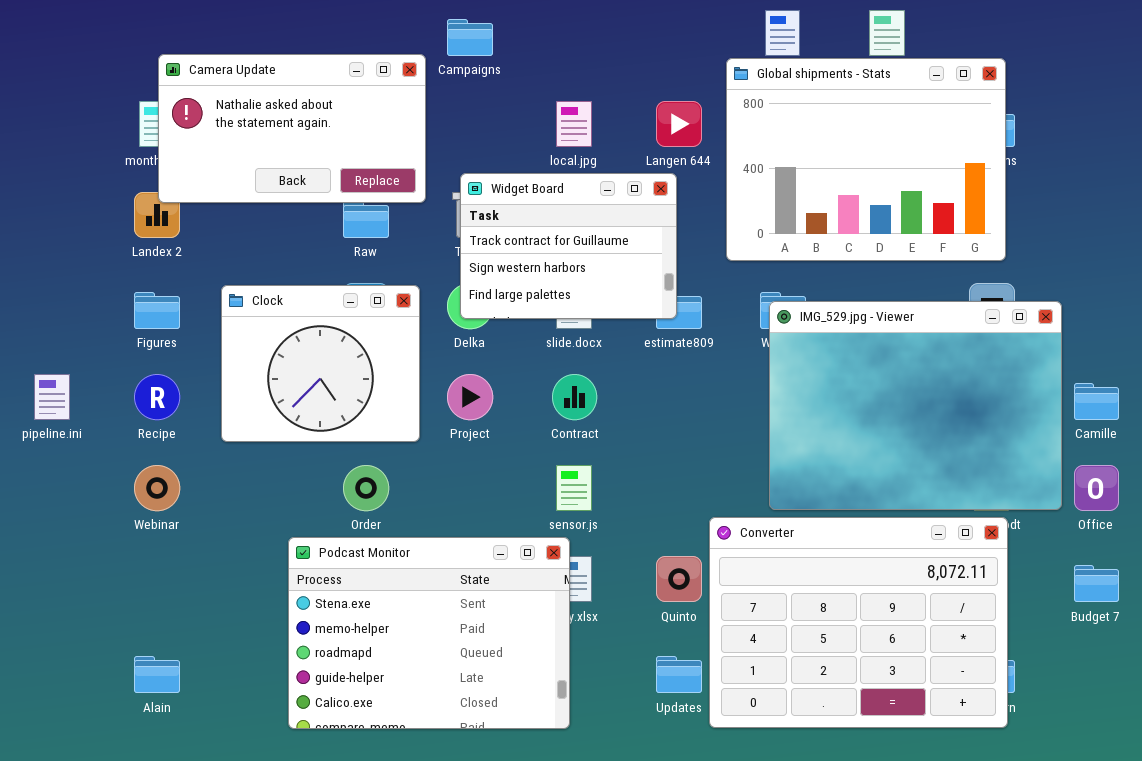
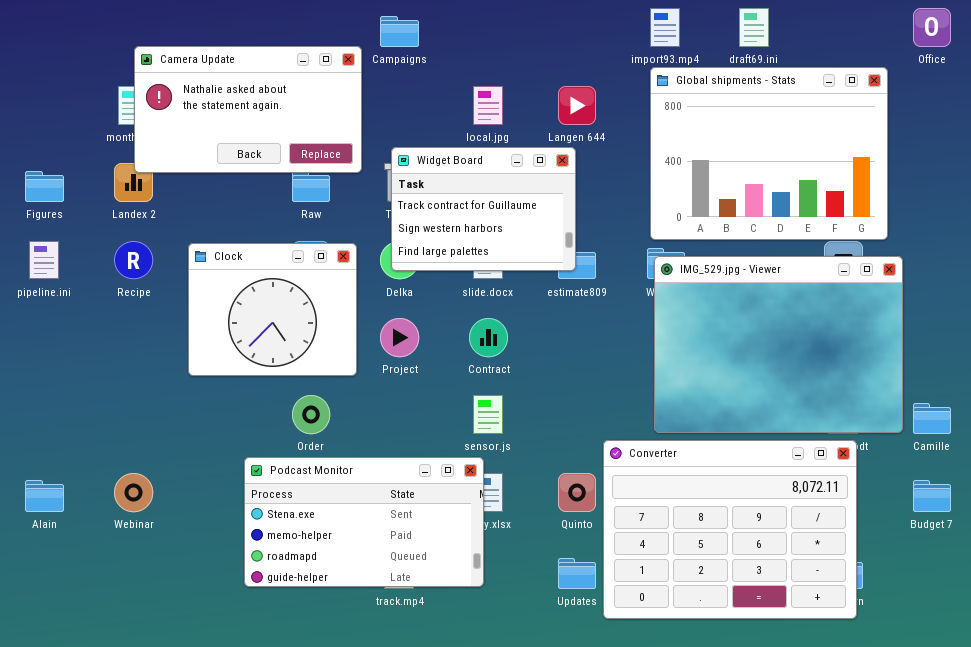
Global shipments - Stats: [726,58,1006,261] -> [650,67,888,240], moved
Figures: [134,292,180,329] -> [25,171,64,202], moved
pipeline.ini: [34,374,70,420] -> [29,241,59,279], moved
Recipe: [134,374,180,420] -> [114,241,153,279], moved
Camille: [1074,383,1119,420] -> [913,403,951,434], moved
Webinar: [134,465,180,511] -> [114,473,153,512], moved
Office: [1074,465,1119,511] -> [913,8,951,47], moved
Podcast Monitor: [288,537,570,729] -> [244,457,484,587], resized
Alain: [134,656,180,693] -> [25,480,64,512], moved

